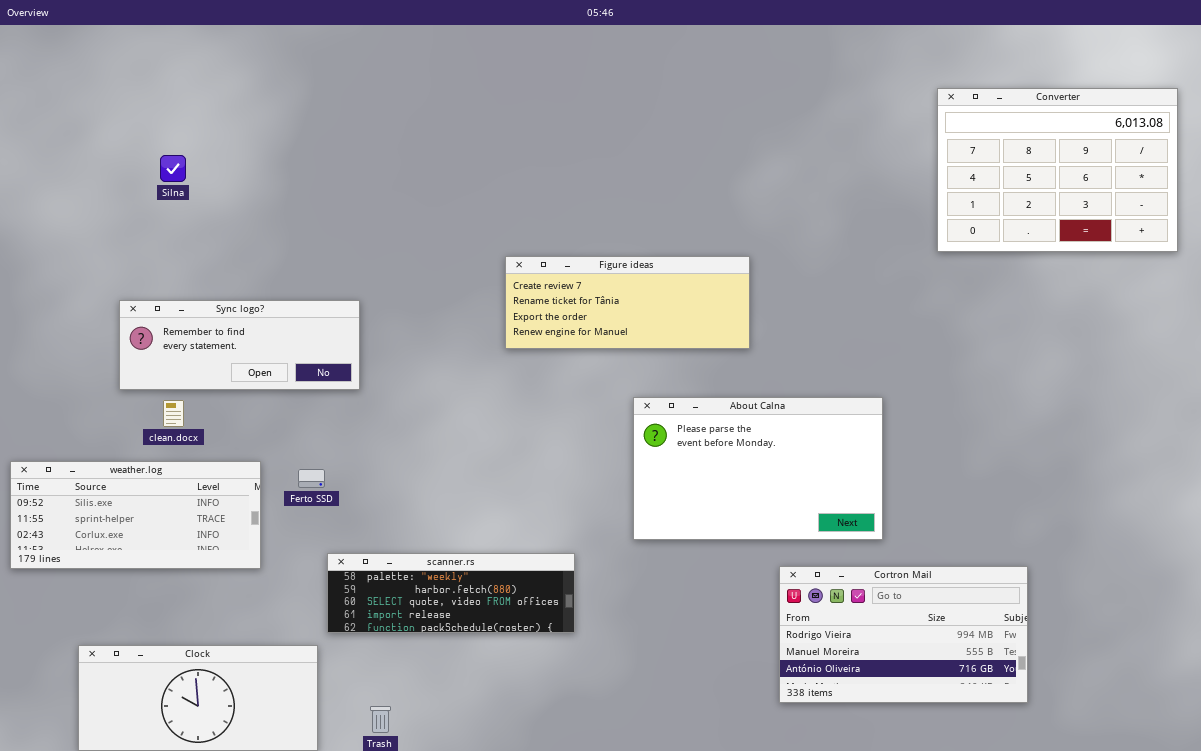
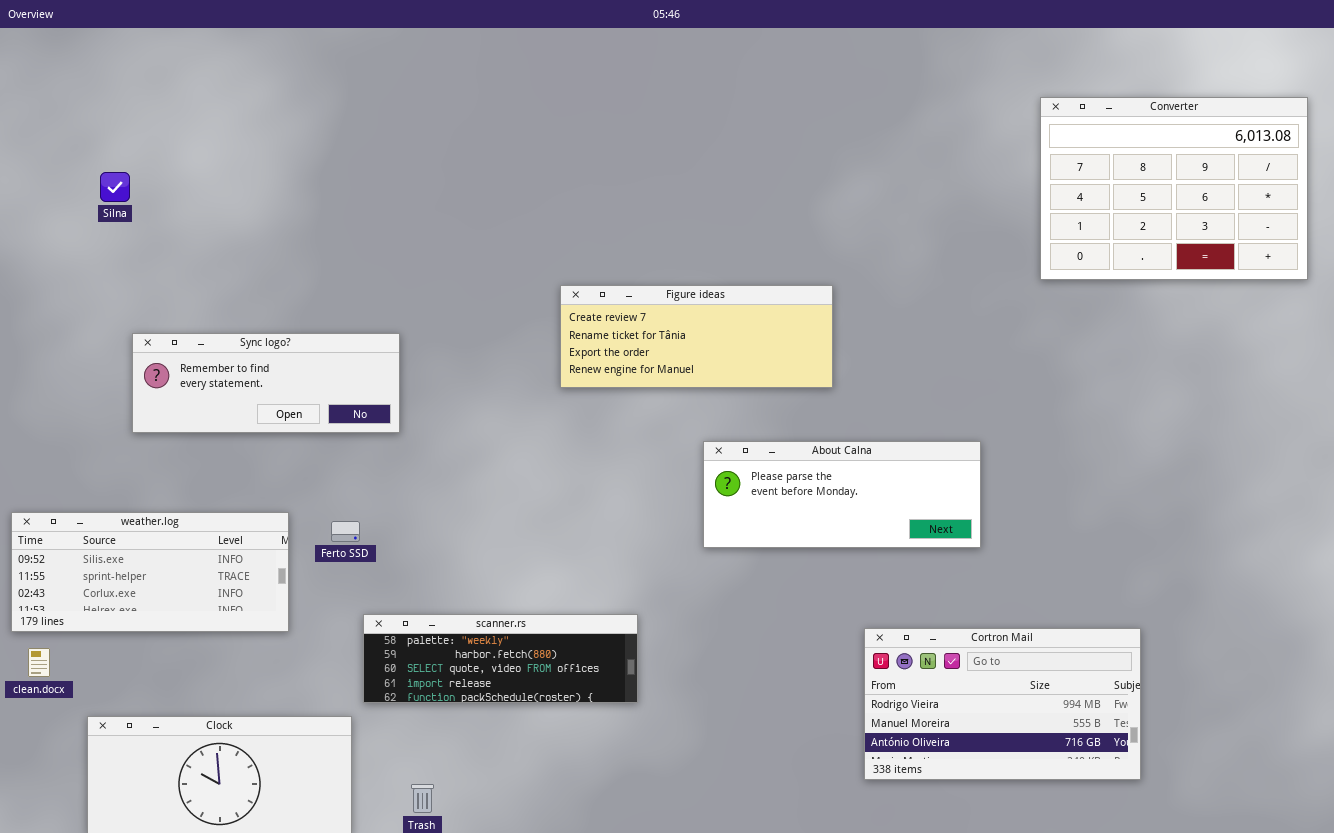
Silna: [160,155,186,182] -> [100,172,130,202], moved
About Calna: [633,397,883,540] -> [703,441,981,548], resized
clean.docx: [163,400,184,427] -> [28,648,50,677], moved

